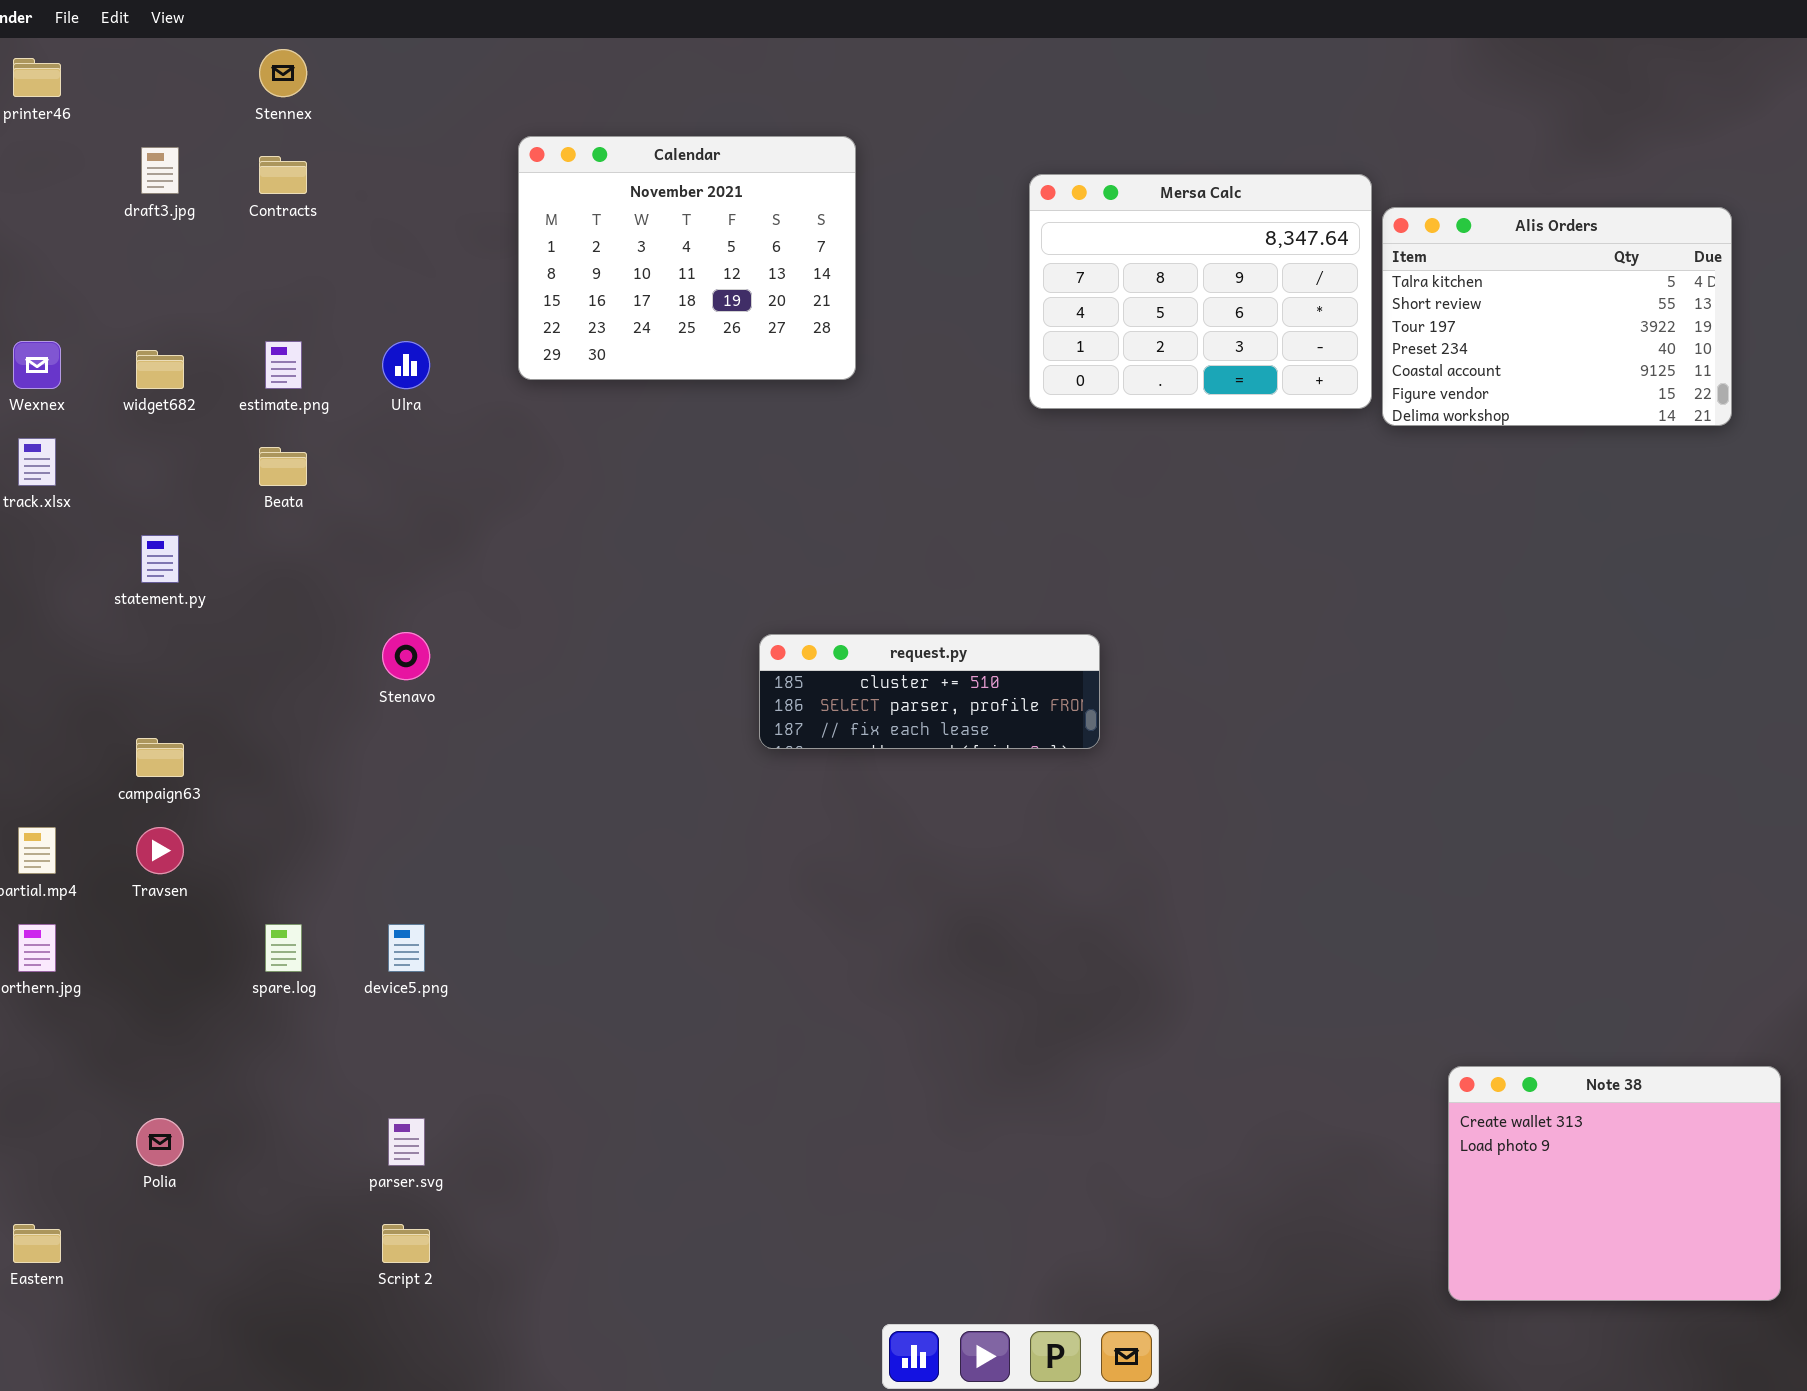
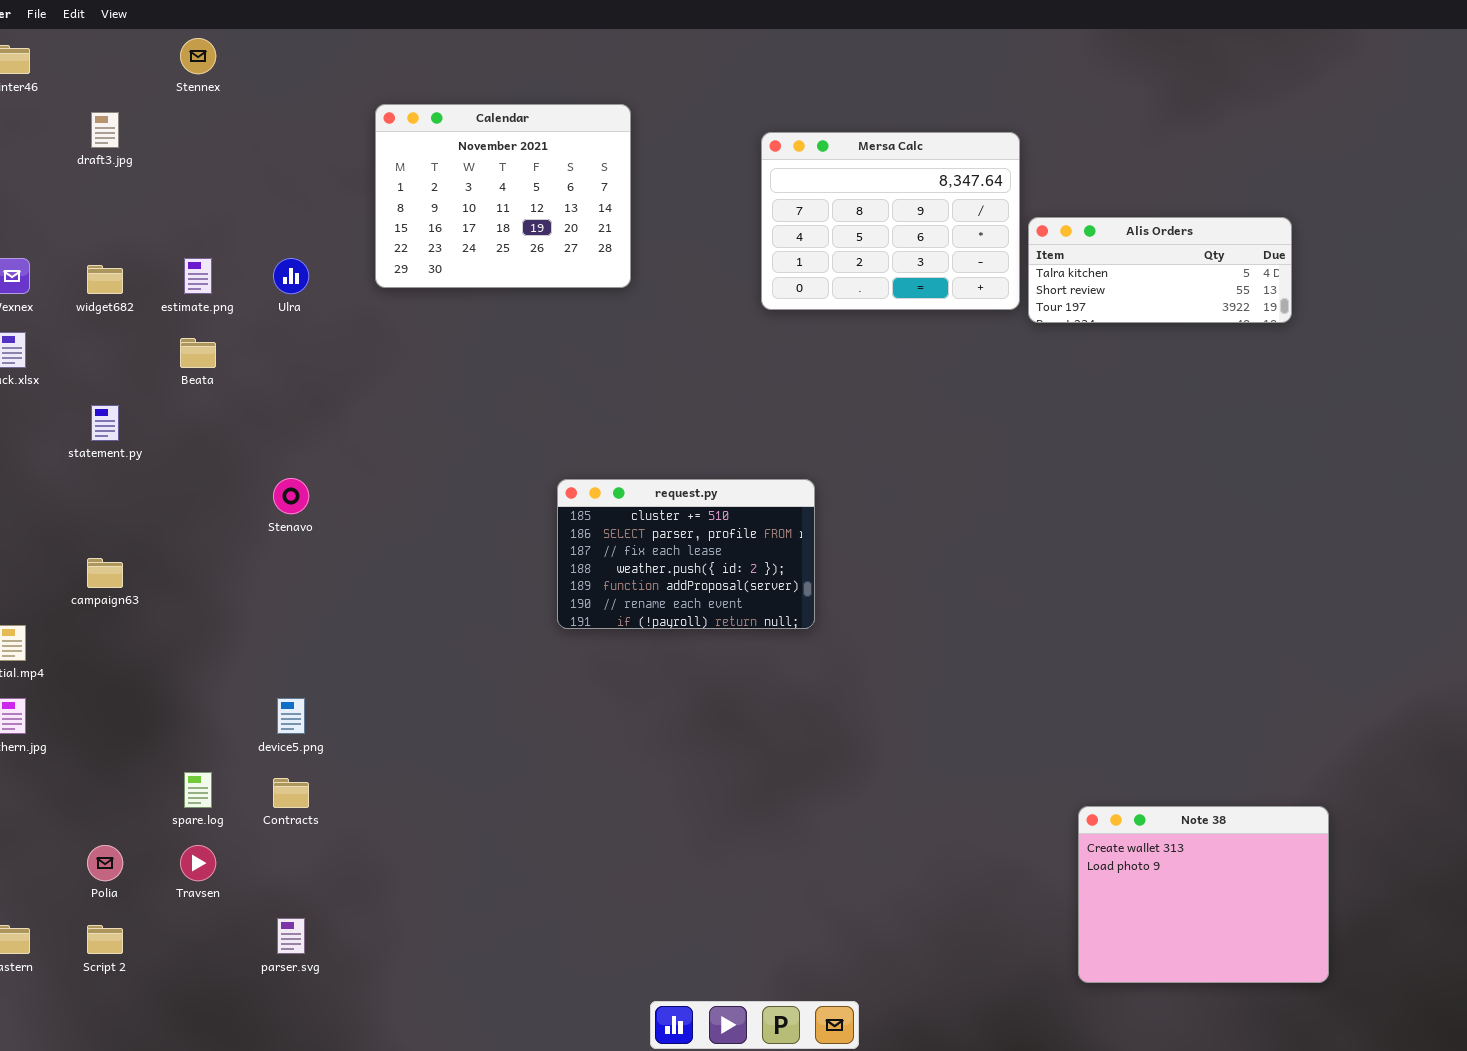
Contracts: [259,156,307,194] -> [273,778,309,808], moved
Alis Orders: [1382,207,1732,426] -> [1028,217,1292,323], resized
request.py: [759,634,1100,749] -> [557,479,815,629], resized
Travsen: [136,827,184,874] -> [180,845,216,881], moved
spare.log: [265,924,302,972] -> [184,772,212,808], moved
parser.svg: [388,1118,425,1166] -> [277,918,305,954], moved
Script 2: [382,1224,430,1263] -> [87,925,123,954], moved

